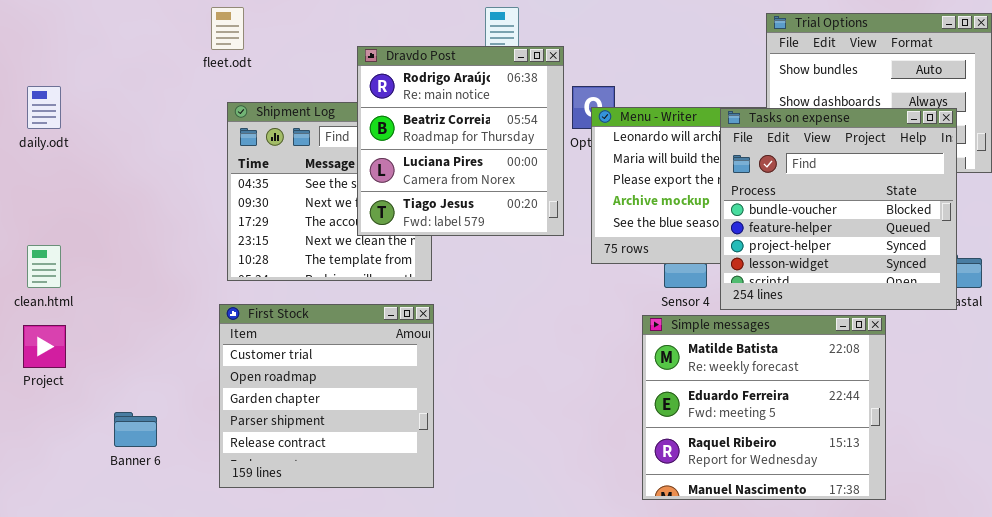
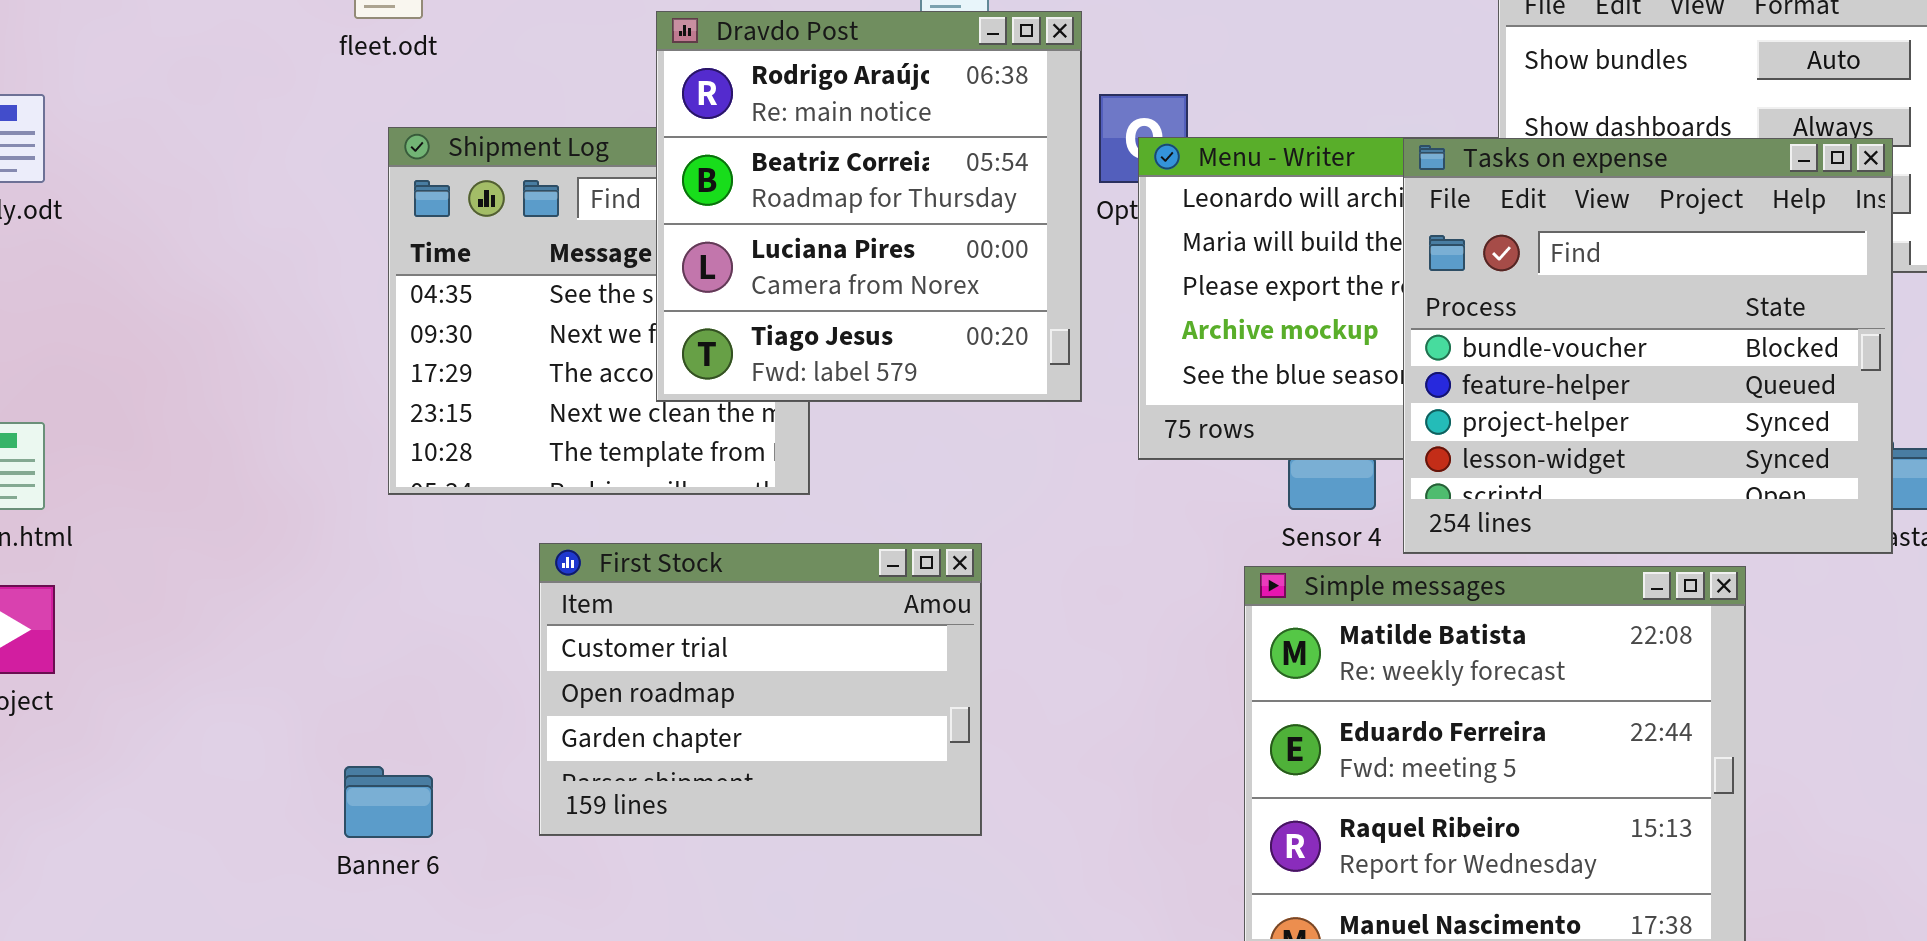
First Stock: [219,304,434,488] -> [539,543,982,836], moved, resized
Banner 6: [114,412,157,447] -> [344,766,433,838], moved

